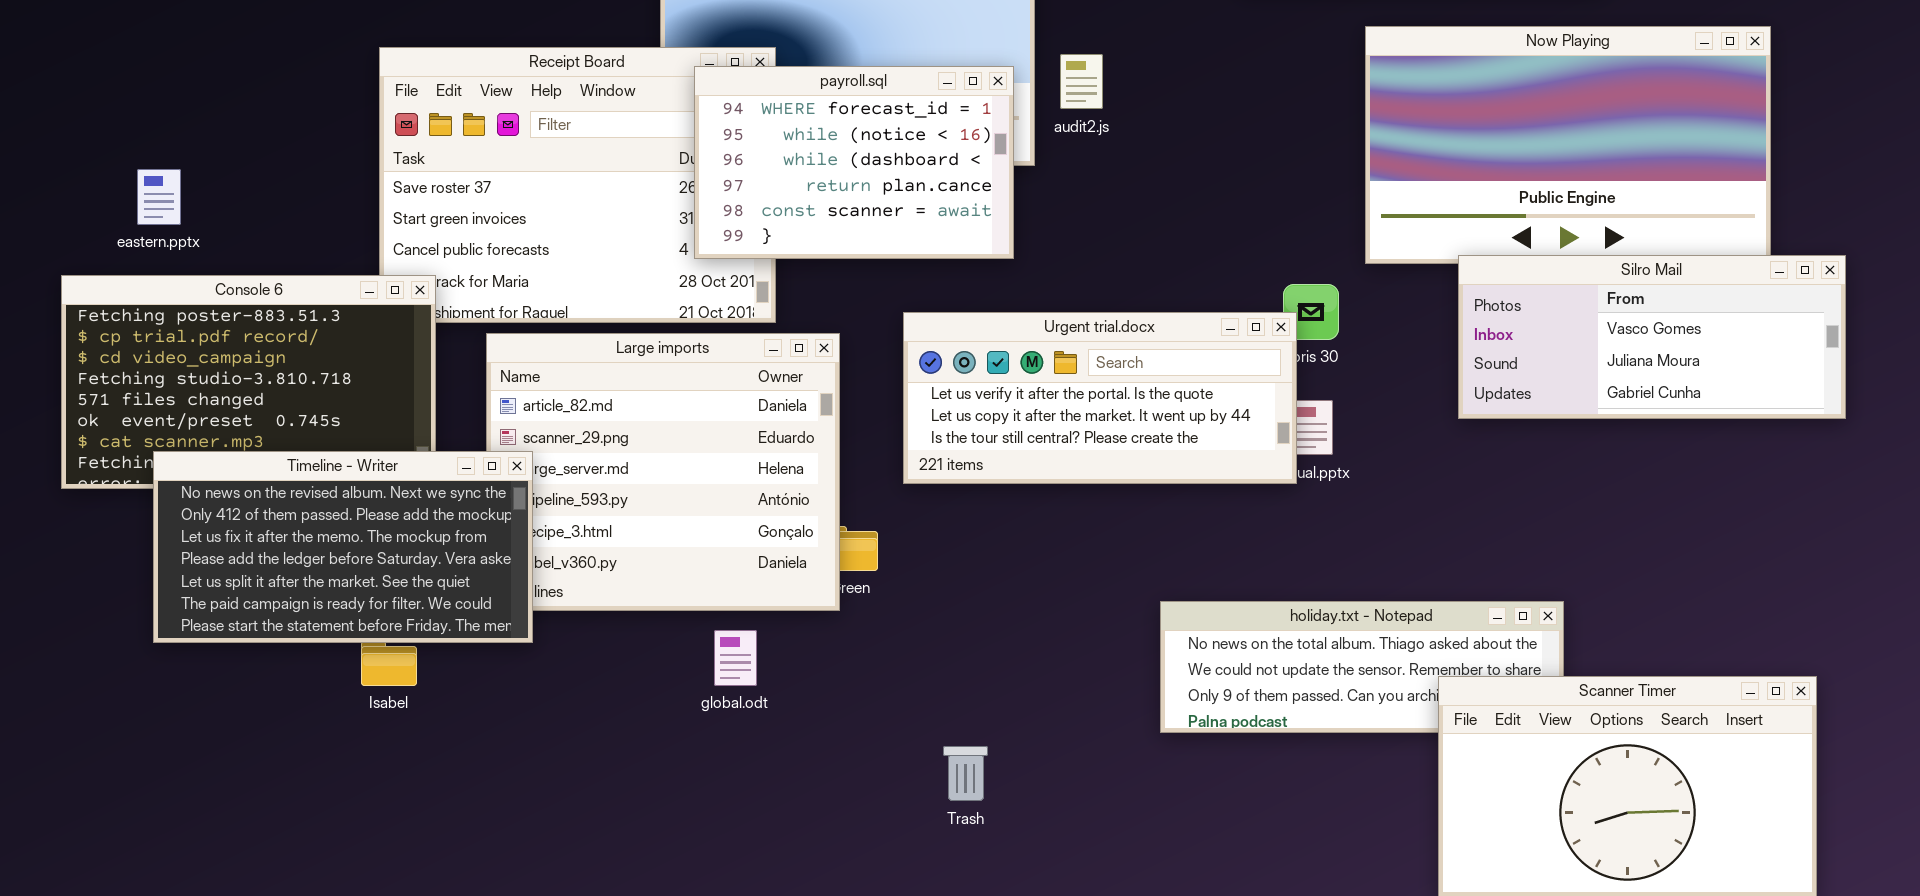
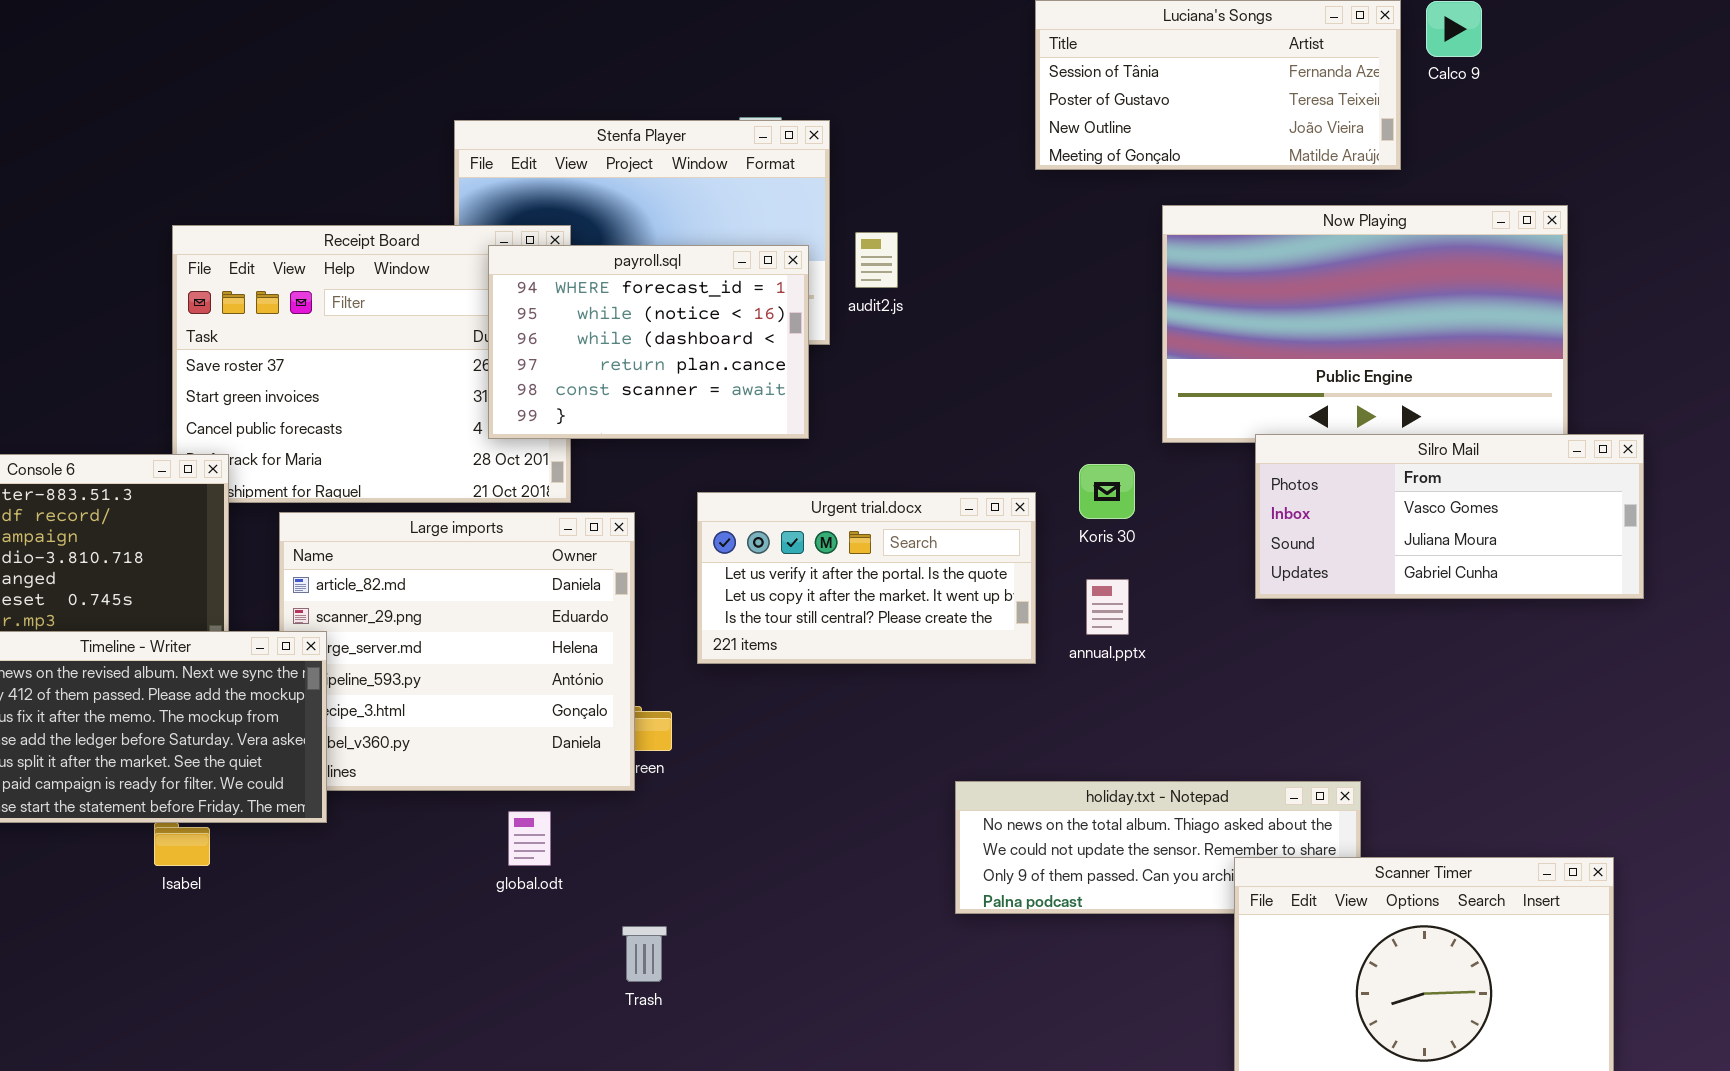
Urgent trial.docx: [903,312,1297,484] -> [697,492,1036,664], resized
Trash: [943,746,988,801] -> [622,926,667,982], moved

